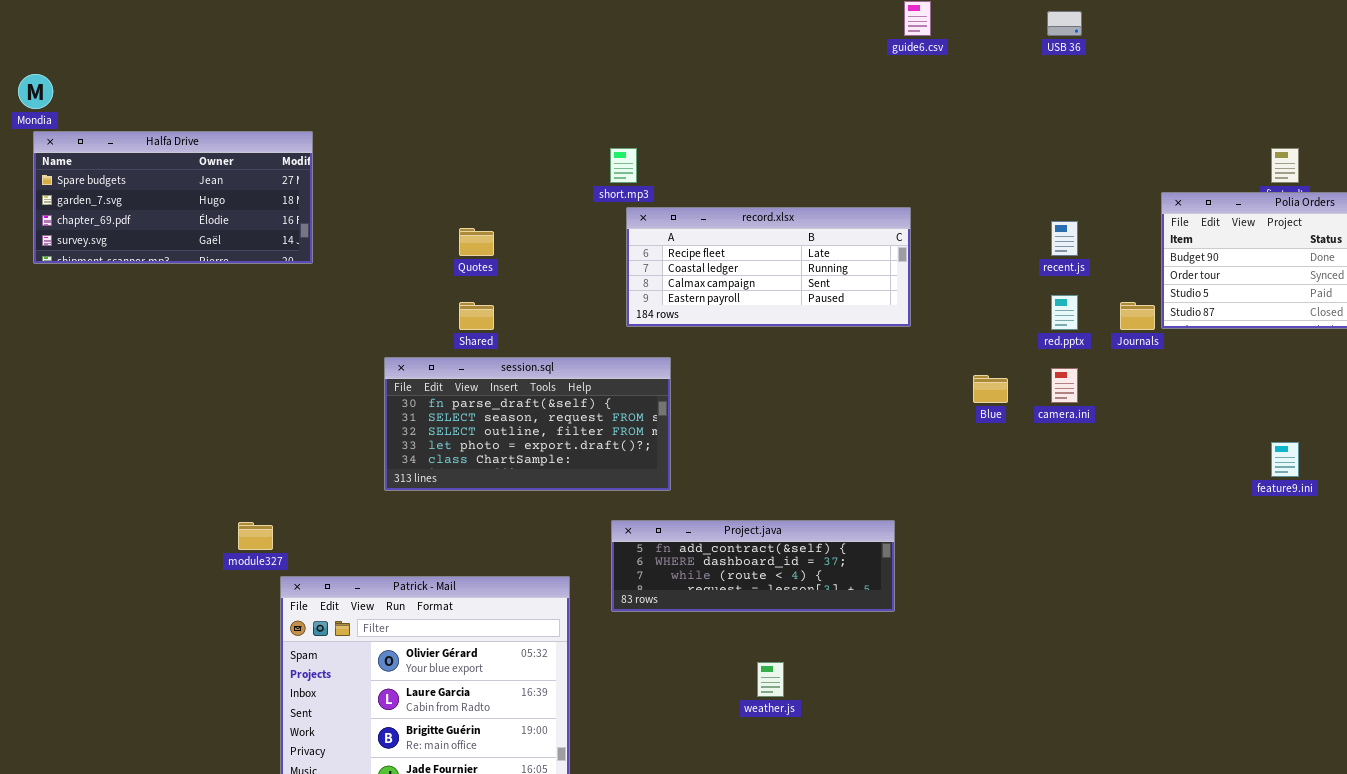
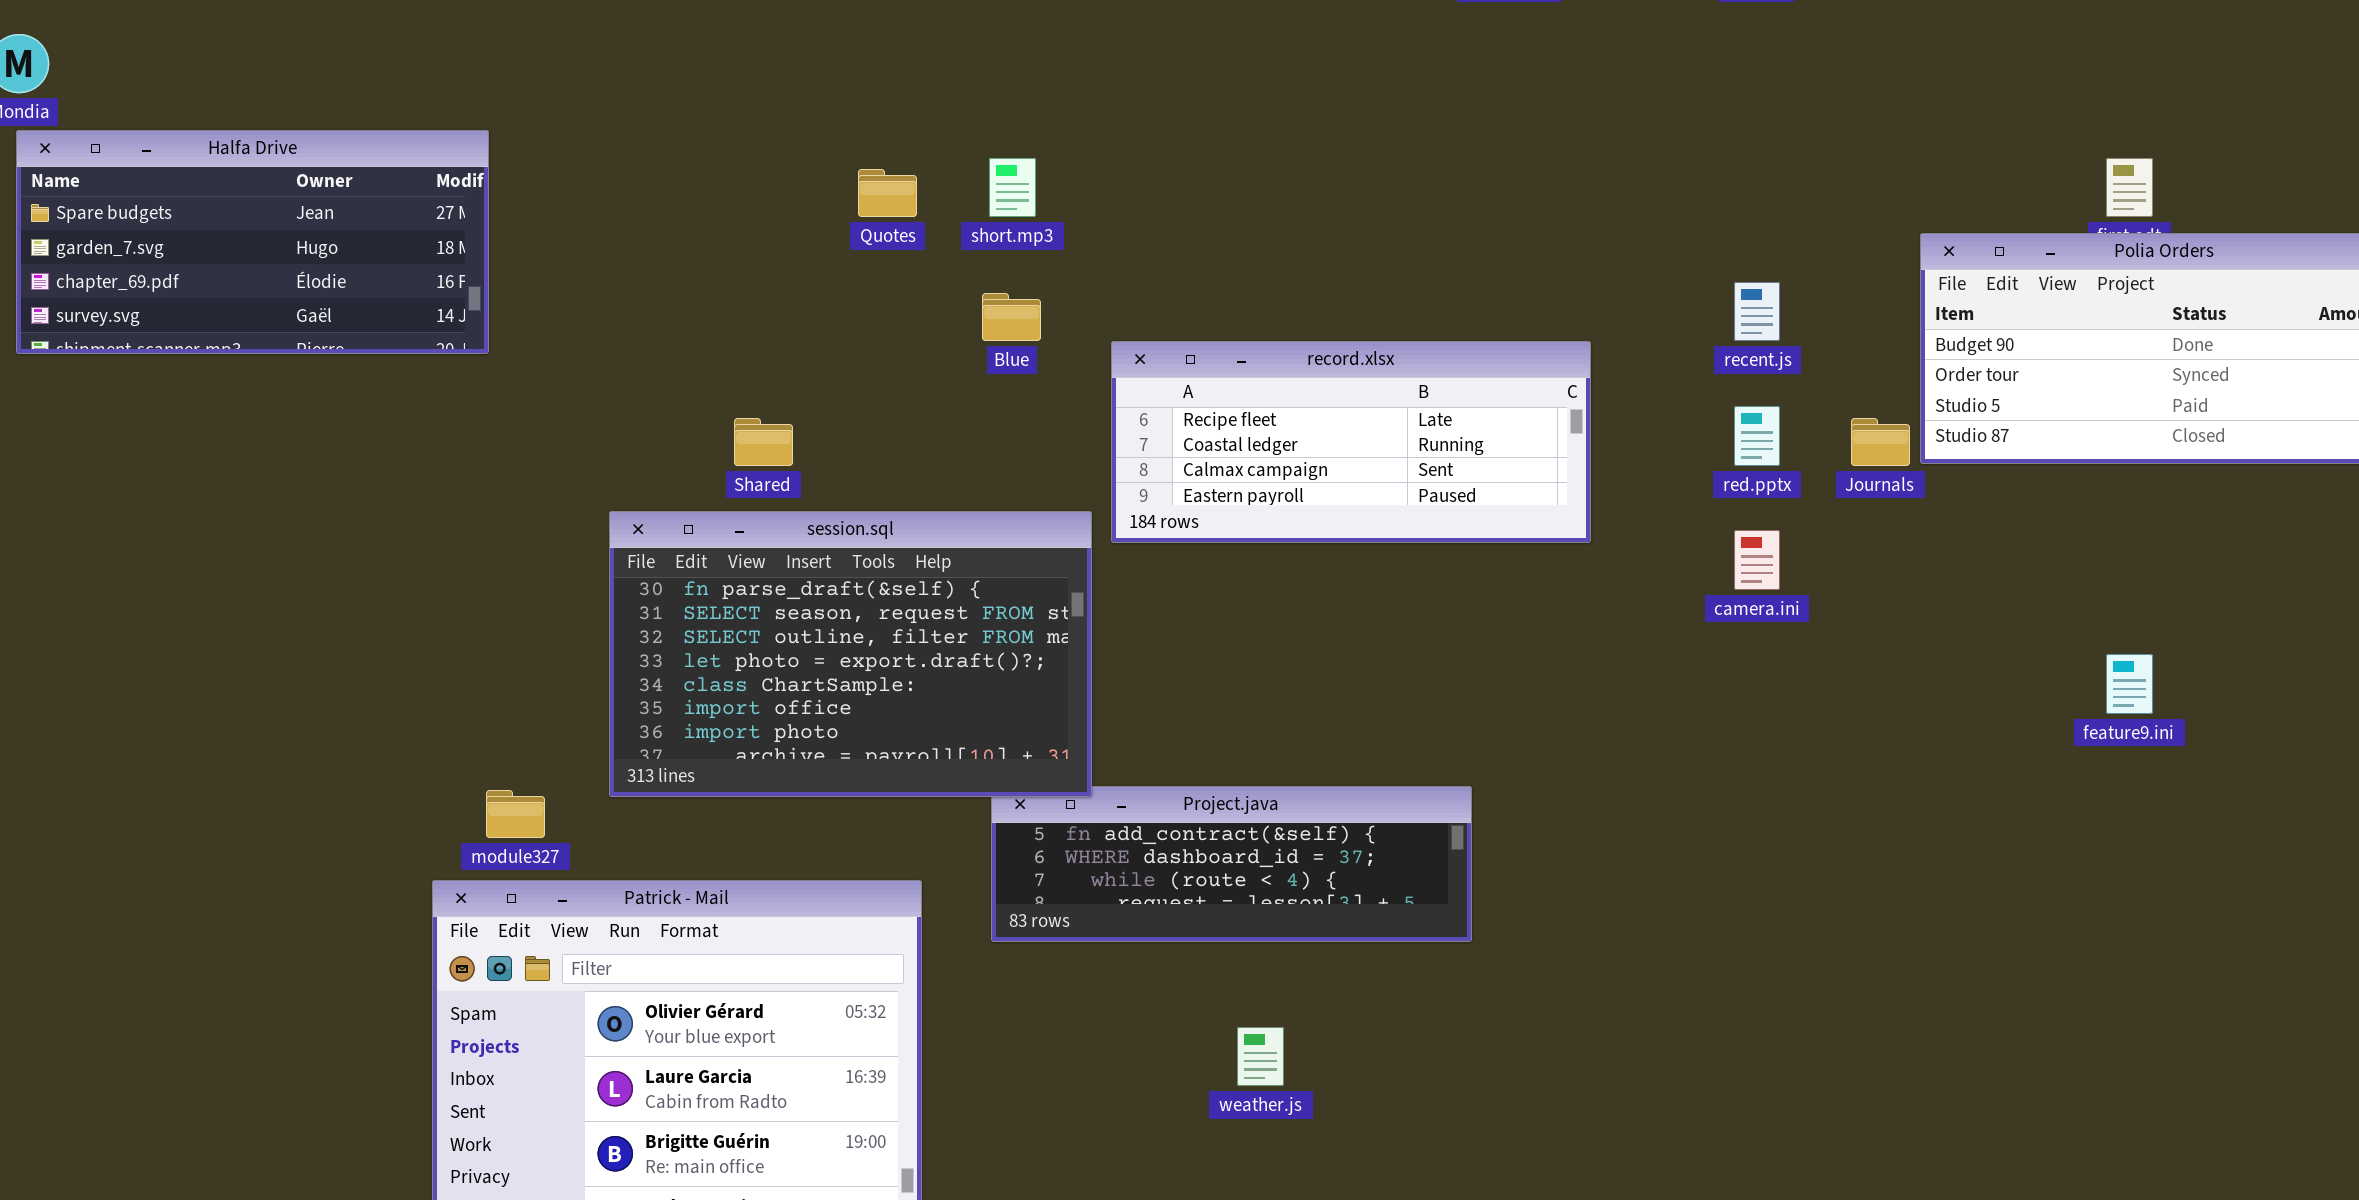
record.xlsx: [626,207,911,327] -> [1111,341,1591,543], moved
Quotes: [459,228,494,256] -> [858,169,917,217], moved
session.sql: [384,357,671,491] -> [609,511,1092,797], resized
Blue: [973,375,1008,403] -> [982,293,1041,341], moved
module327: [238,522,273,550] -> [486,790,545,838], moved

